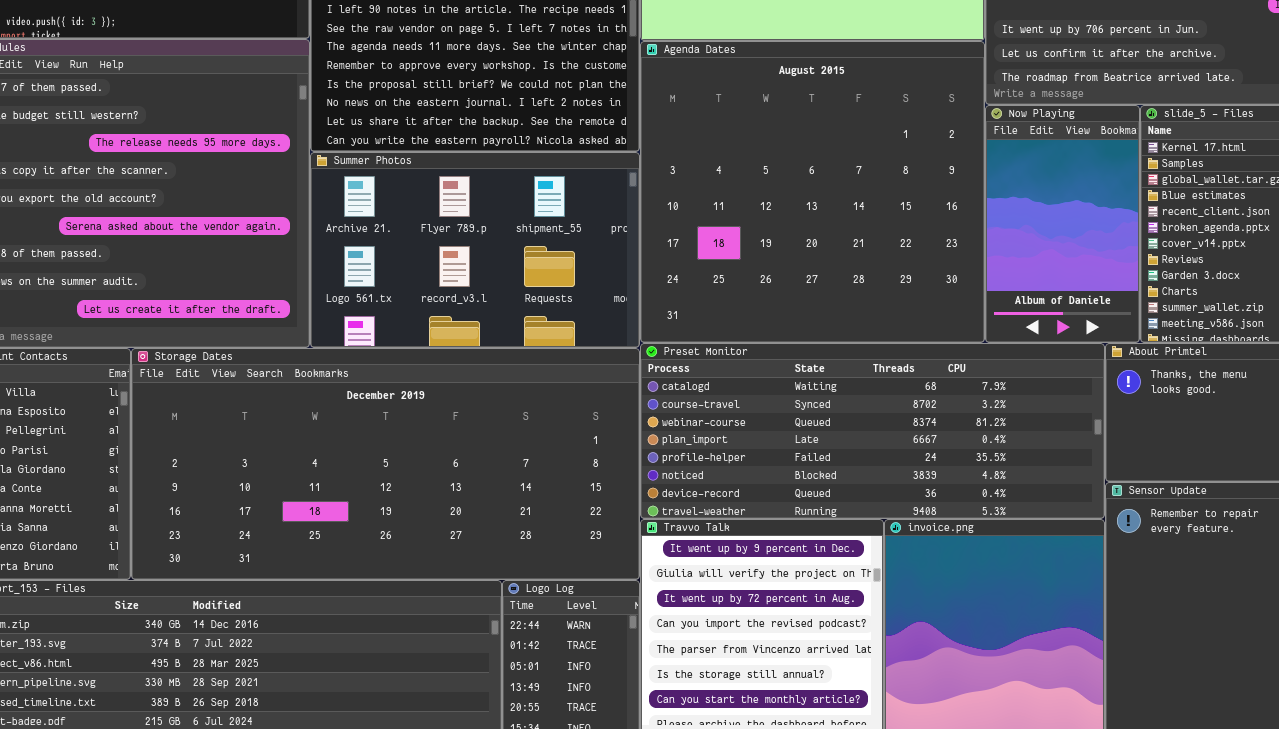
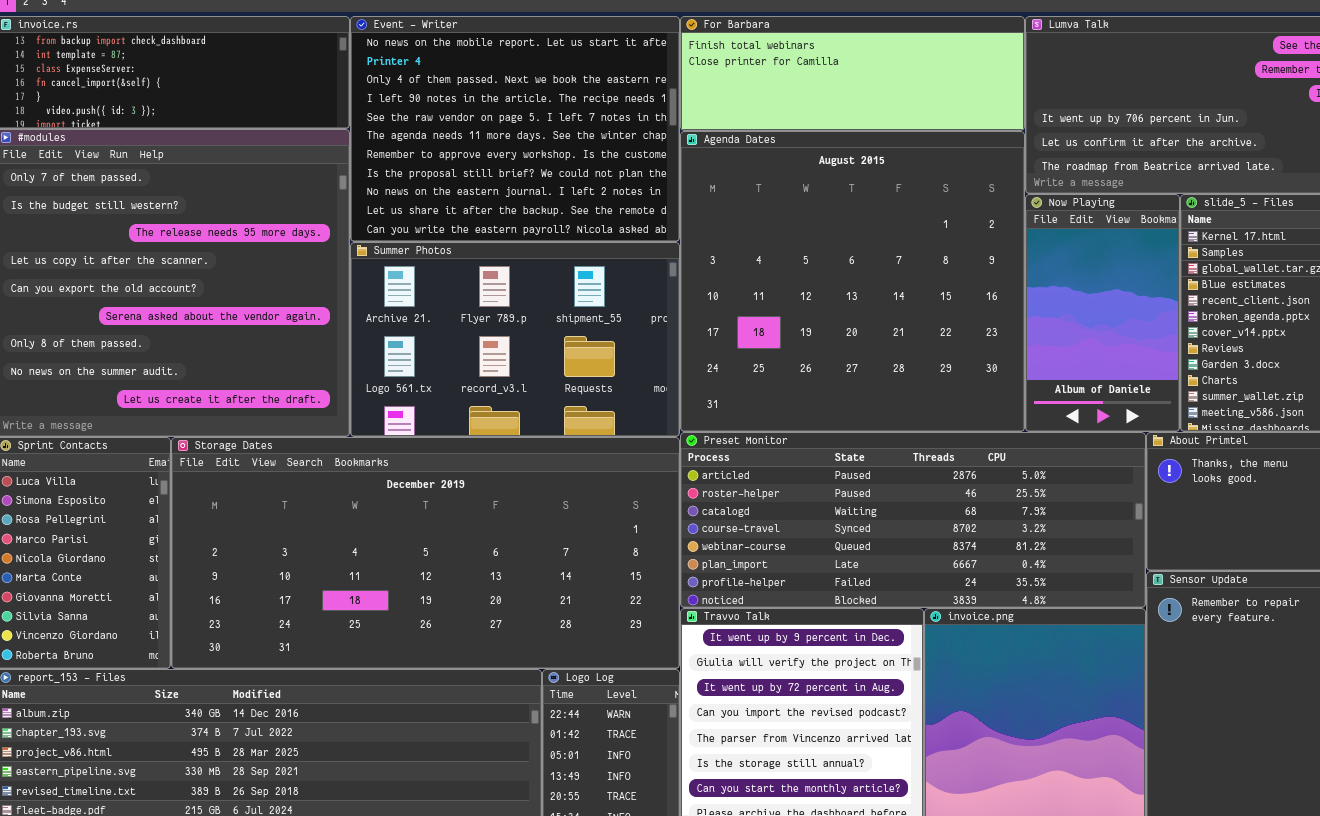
Preset Monitor: [640,343,1105,519] -> [680,432,1146,608], scrolled up 2 rows

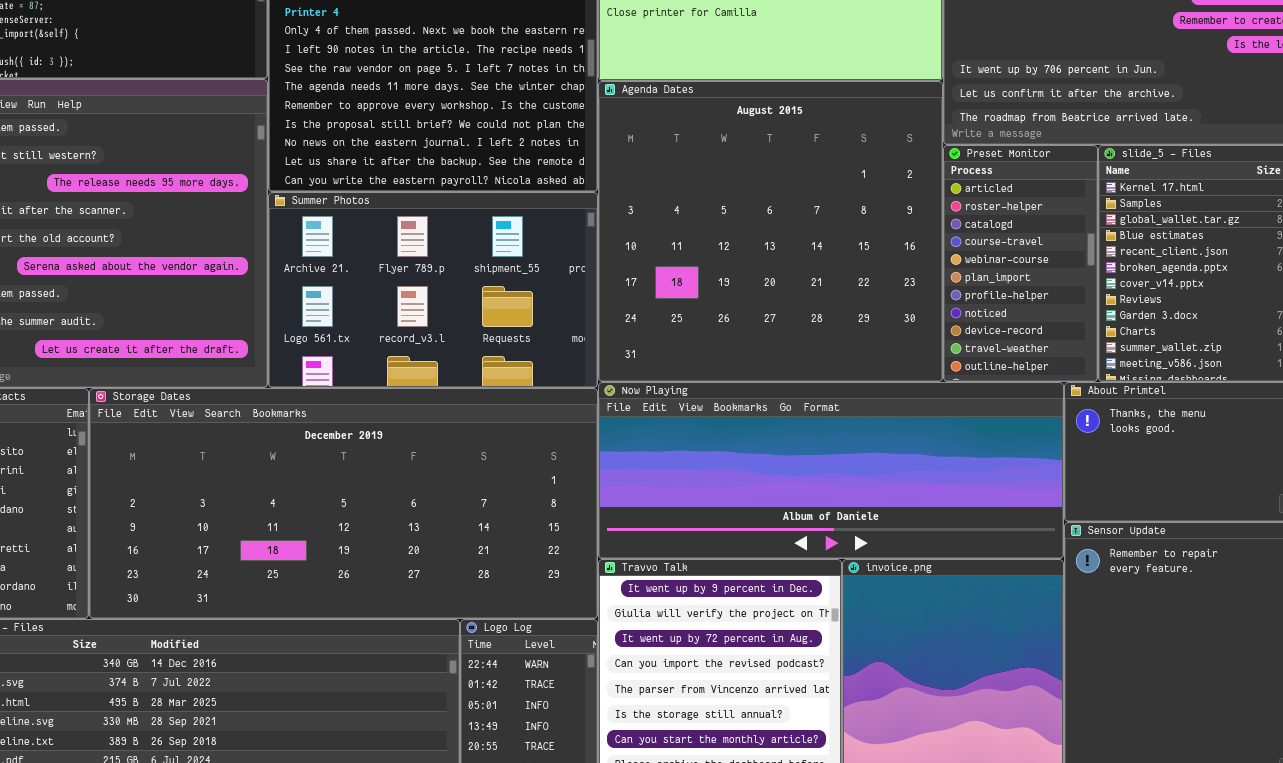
Now Playing: [1025,194,1180,432] -> [598,382,1064,559], moved, resized
Preset Monitor: [680,432,1146,608] -> [943,145,1098,382], moved, resized

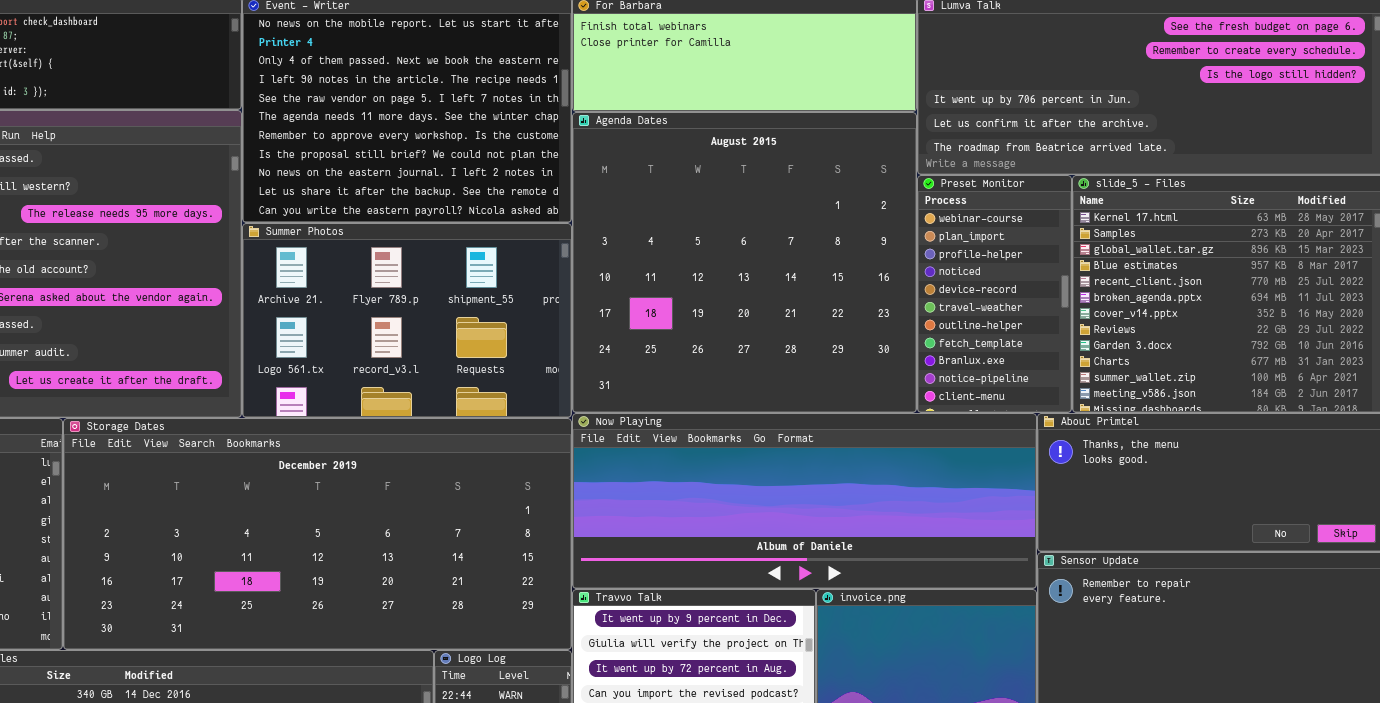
Preset Monitor: [943,145,1098,382] -> [917,175,1072,413], scrolled down 4 rows

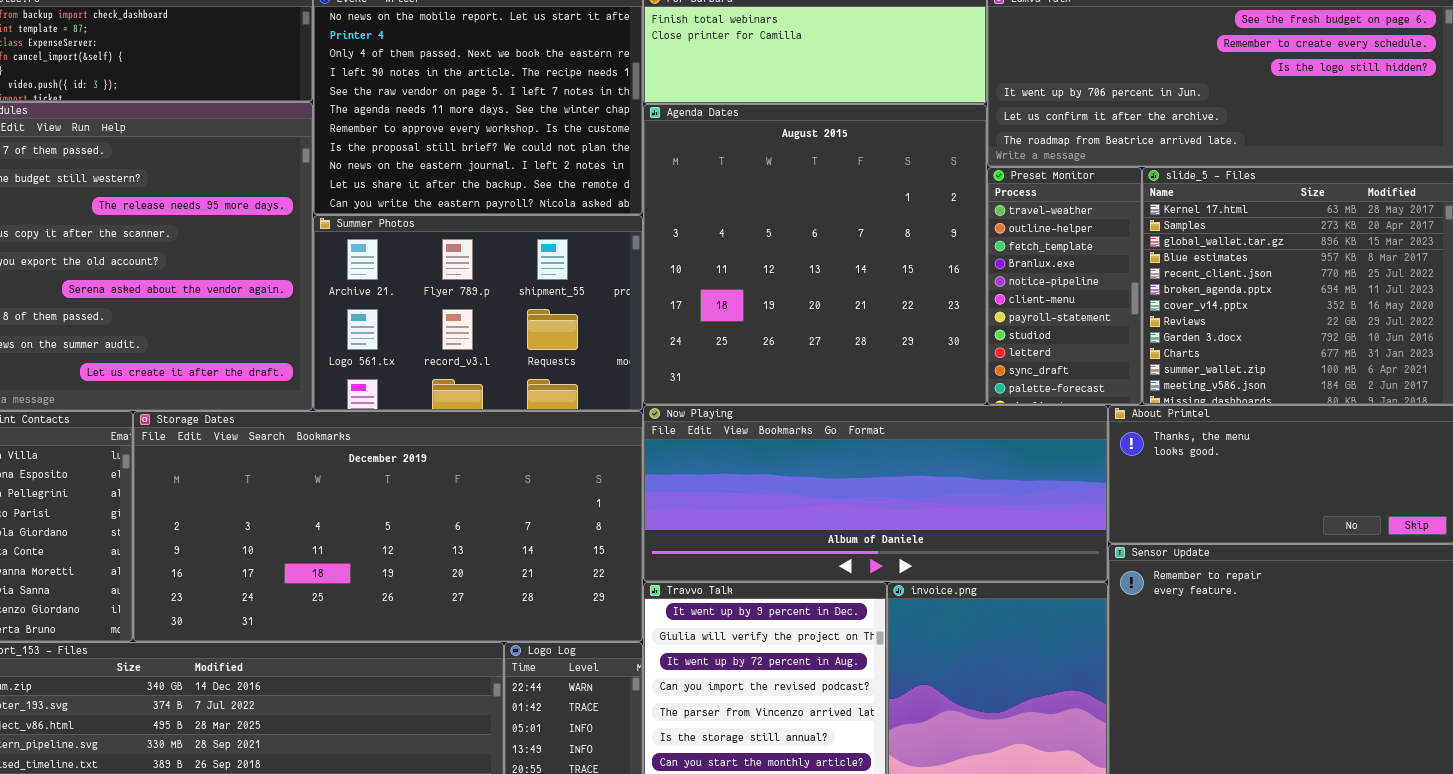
Preset Monitor: [917,175,1072,413] -> [987,167,1142,405], scrolled down 5 rows

